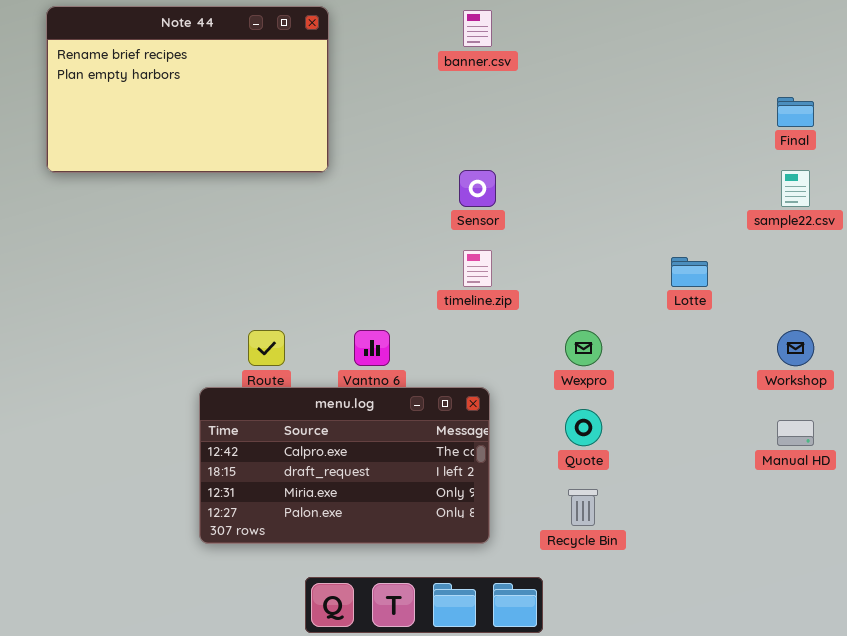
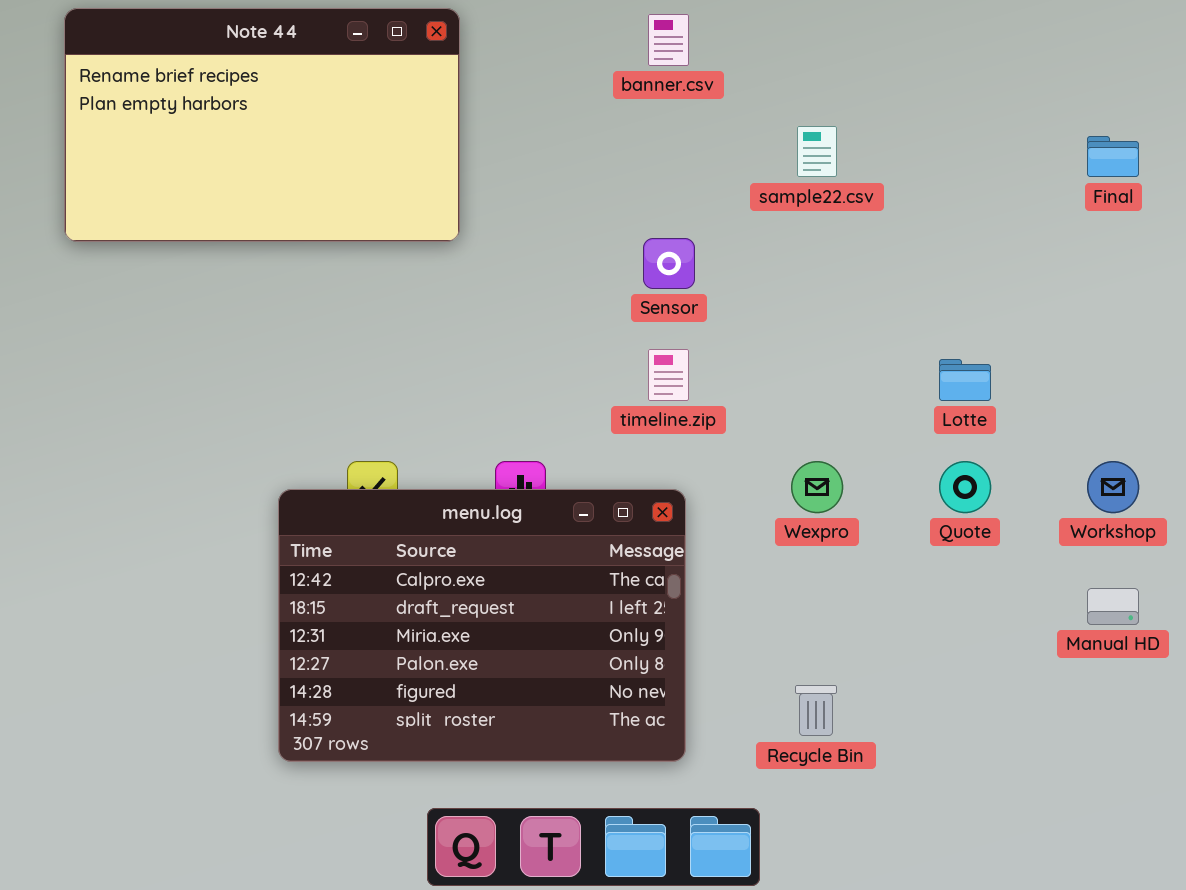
sample22.csv: [781,170,810,207] -> [797,126,837,177], moved
menu.log: [199,387,490,544] -> [278,489,686,762], resized
Quote: [565,409,602,446] -> [939,461,991,513], moved

